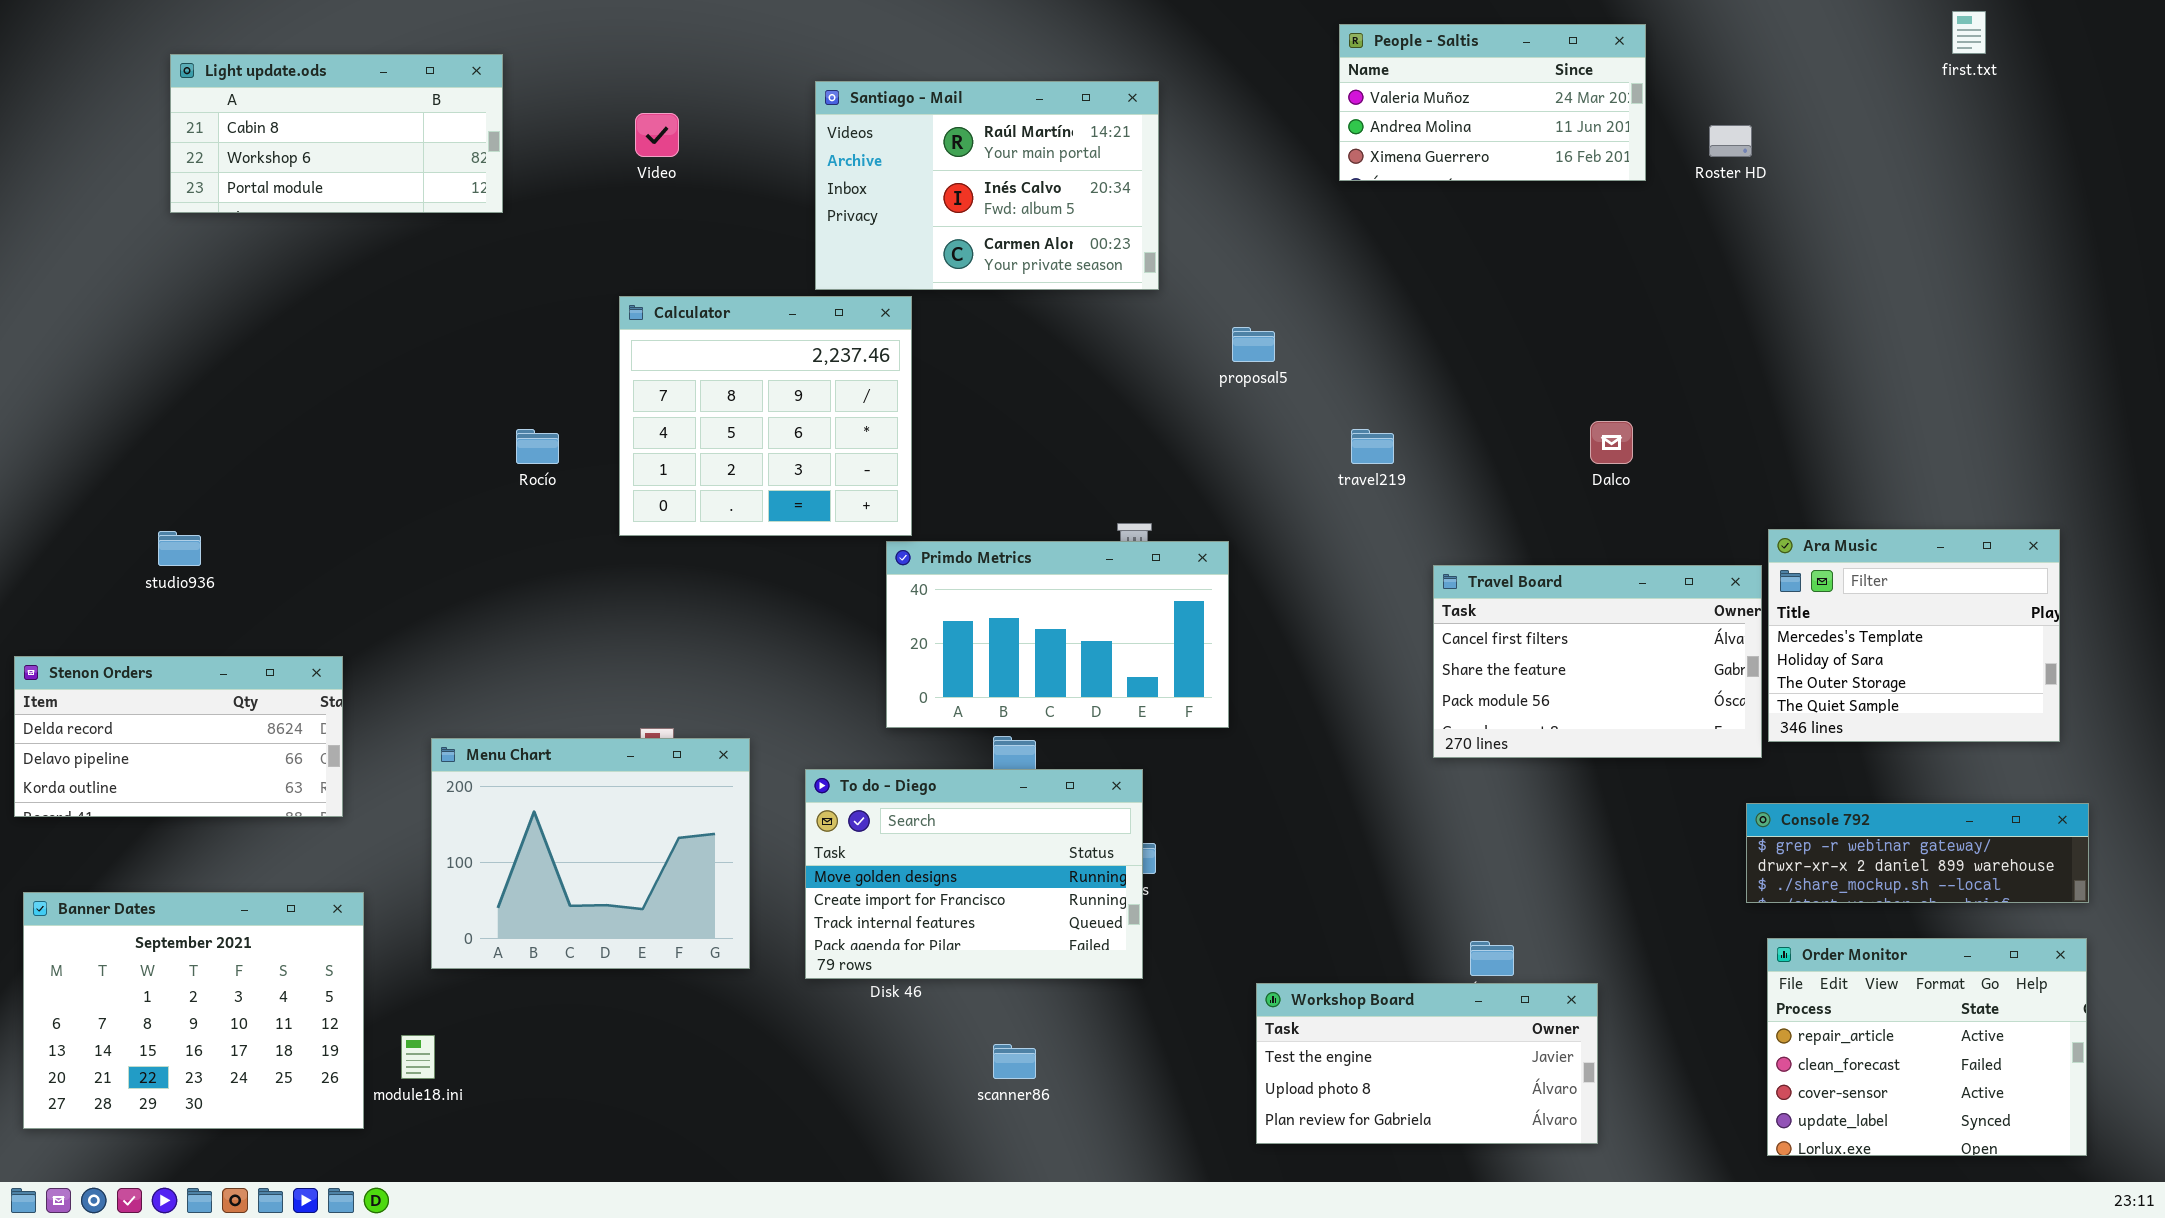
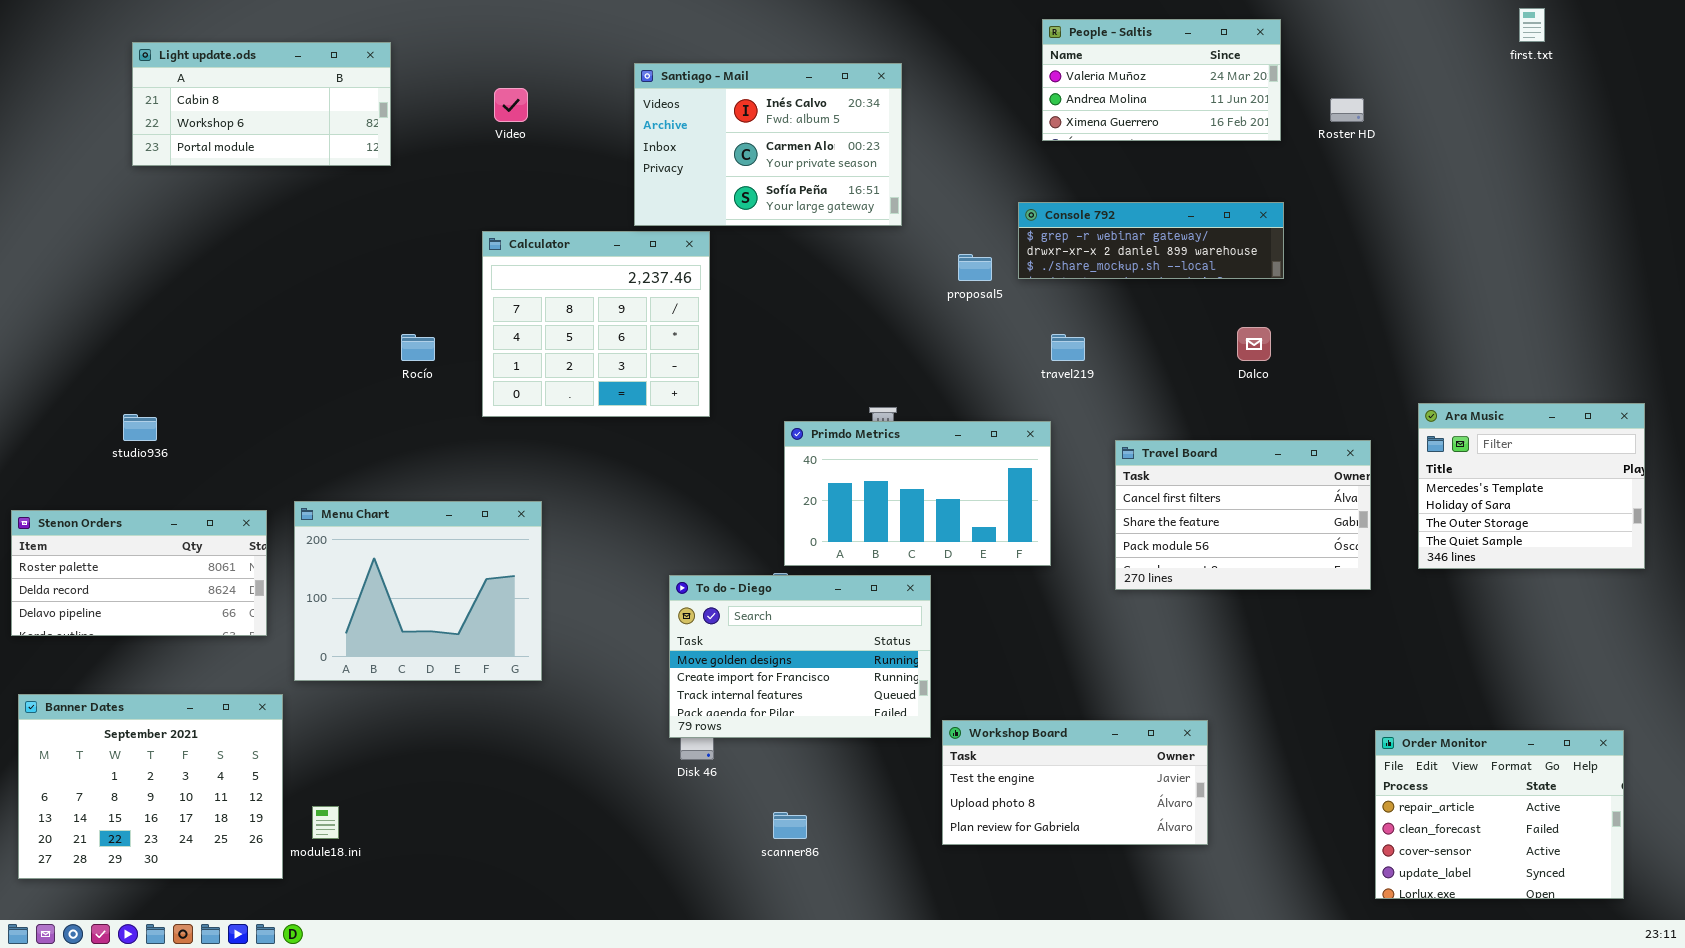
Santiago - Mail: [815,81,1159,290] -> [634,63,902,226], scrolled down 1 row
Ara Music: [1768,529,2060,742] -> [1418,403,1645,569], moved
Primdo Metrics: [886,541,1229,728] -> [784,421,1051,566], moved
Stenon Orders: [14,656,343,817] -> [11,510,267,636], scrolled up 1 row
Menu Chart: [431,738,750,969] -> [294,501,542,681], moved
To do - Diego: [805,769,1143,979] -> [669,575,931,738], moved
Console 792: [1746,803,2089,903] -> [1018,202,1284,279], moved
Workshop Board: [1256,983,1598,1144] -> [942,720,1208,845], moved

